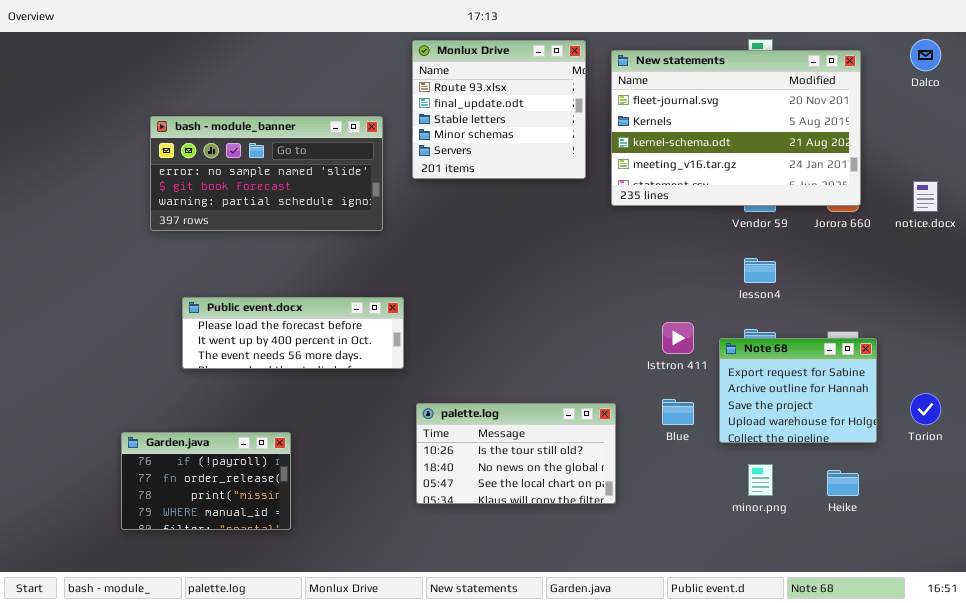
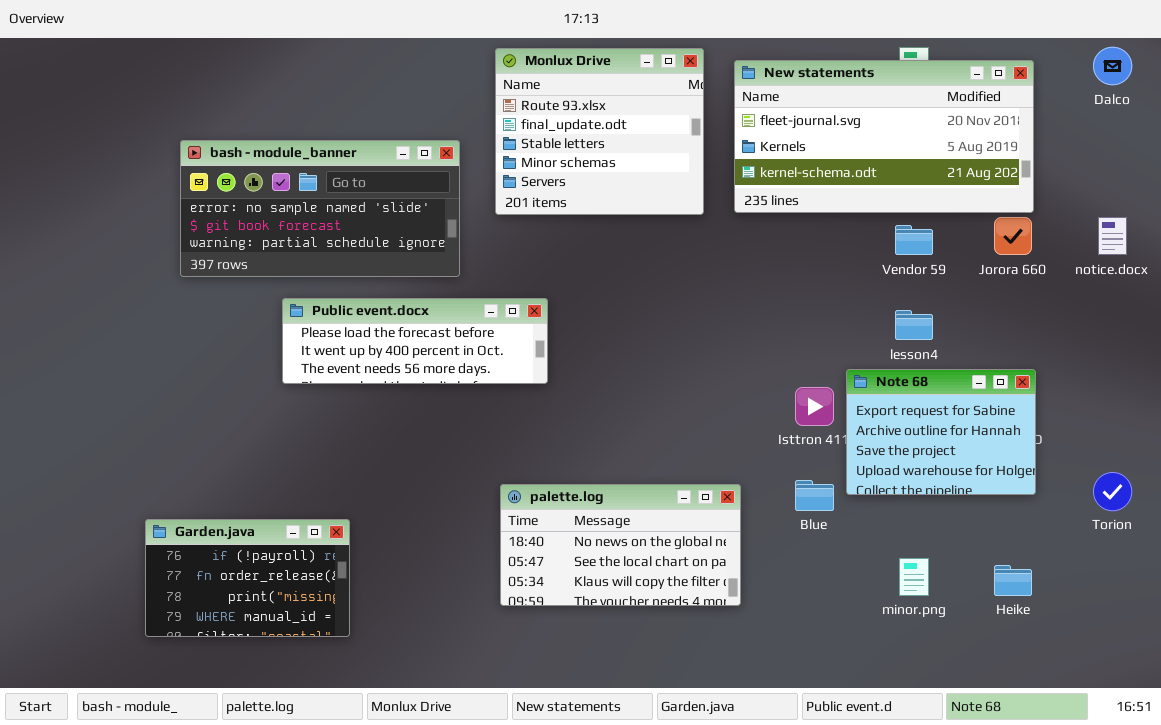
New statements: [611,50,861,206] -> [734,60,1034,213], resized
Public event.docx: [182,297,404,369] -> [282,298,548,384], moved
Note 68: [719,338,877,443] -> [846,369,1036,495], moved
palette.log: [416,403,616,504] -> [500,484,741,606], scrolled down 1 row

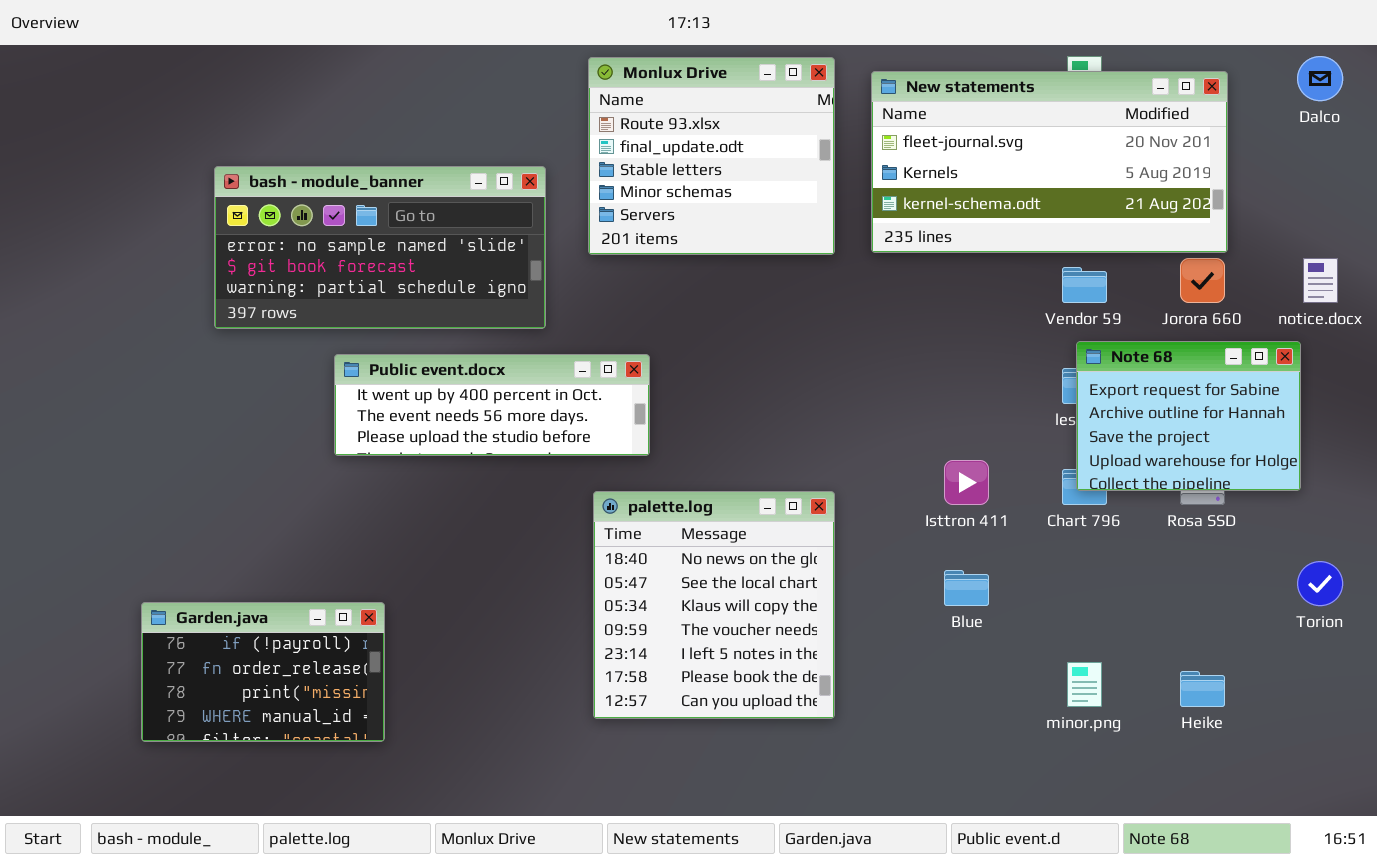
Public event.docx: [282,298,548,384] -> [334,354,650,456], scrolled down 1 row
Note 68: [846,369,1036,495] -> [1076,341,1301,491], moved
palette.log: [500,484,741,606] -> [593,491,835,719], resized
Garden.java: [145,519,350,637] -> [141,602,385,742], moved

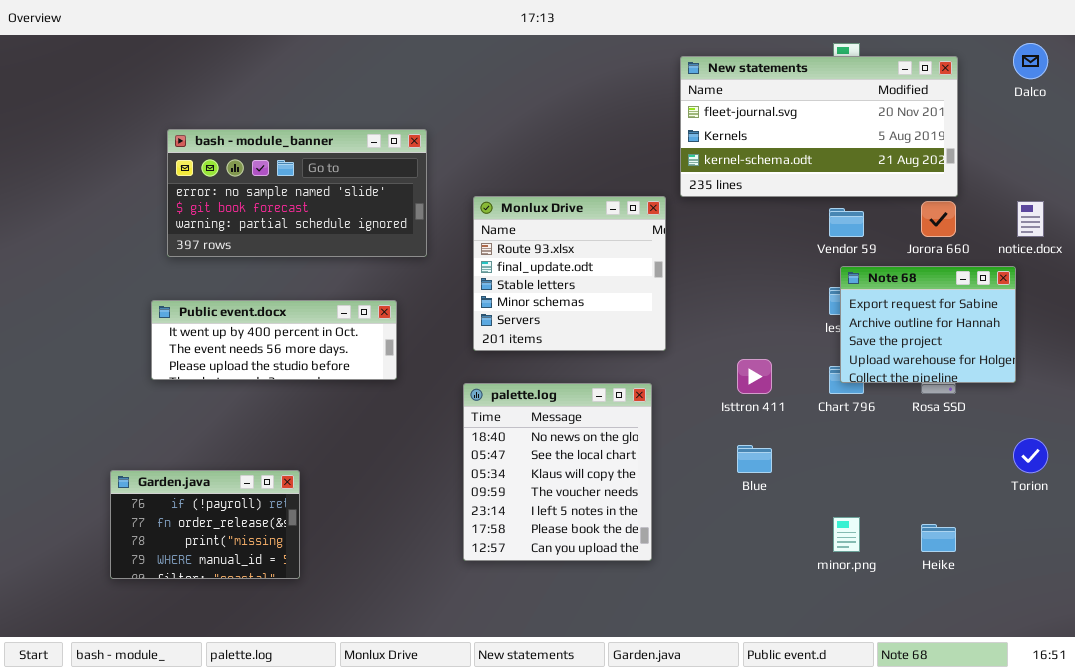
Monlux Drive: [588,57,835,255] -> [473,196,666,351], moved
Public event.docx: [334,354,650,456] -> [151,300,397,380], moved

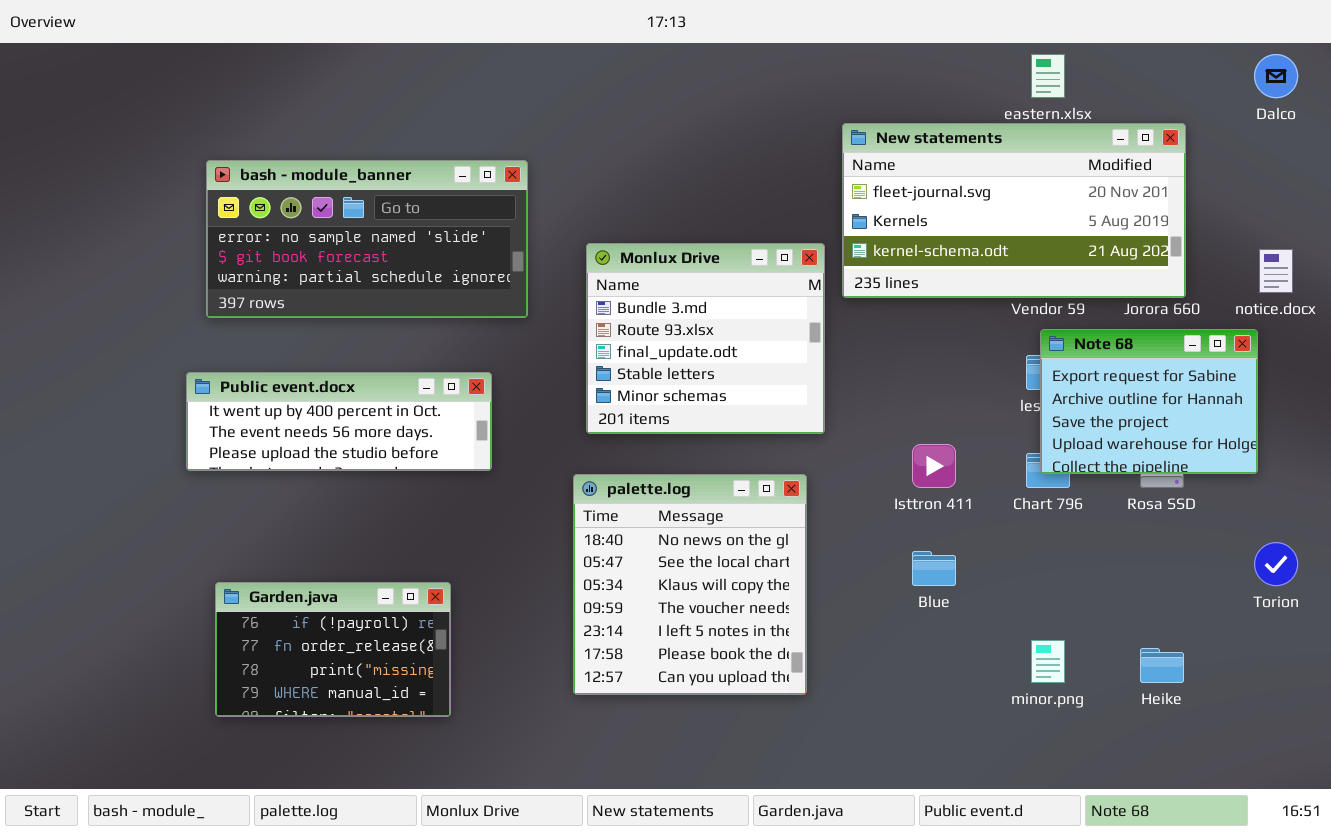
New statements: [680,56,958,197] -> [842,123,1186,298], moved
Monlux Drive: [473,196,666,351] -> [586,243,825,434], scrolled up 1 row
Garden.java: [110,470,300,579] -> [215,582,451,717], moved

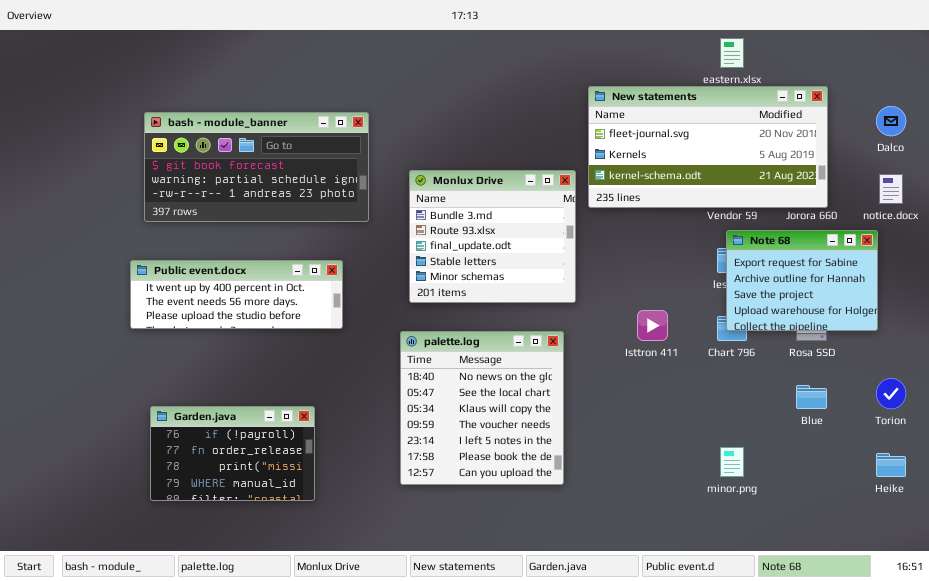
Dalco: [1254,54,1298,98] -> [876,106,906,136], moved
bash - module_banner: [206,160,528,318] -> [144,112,369,222], scrolled down 1 row
Blue: [912,551,956,586] -> [796,385,827,409], moved
Heike: [1140,648,1184,683] -> [876,453,906,477], moved

